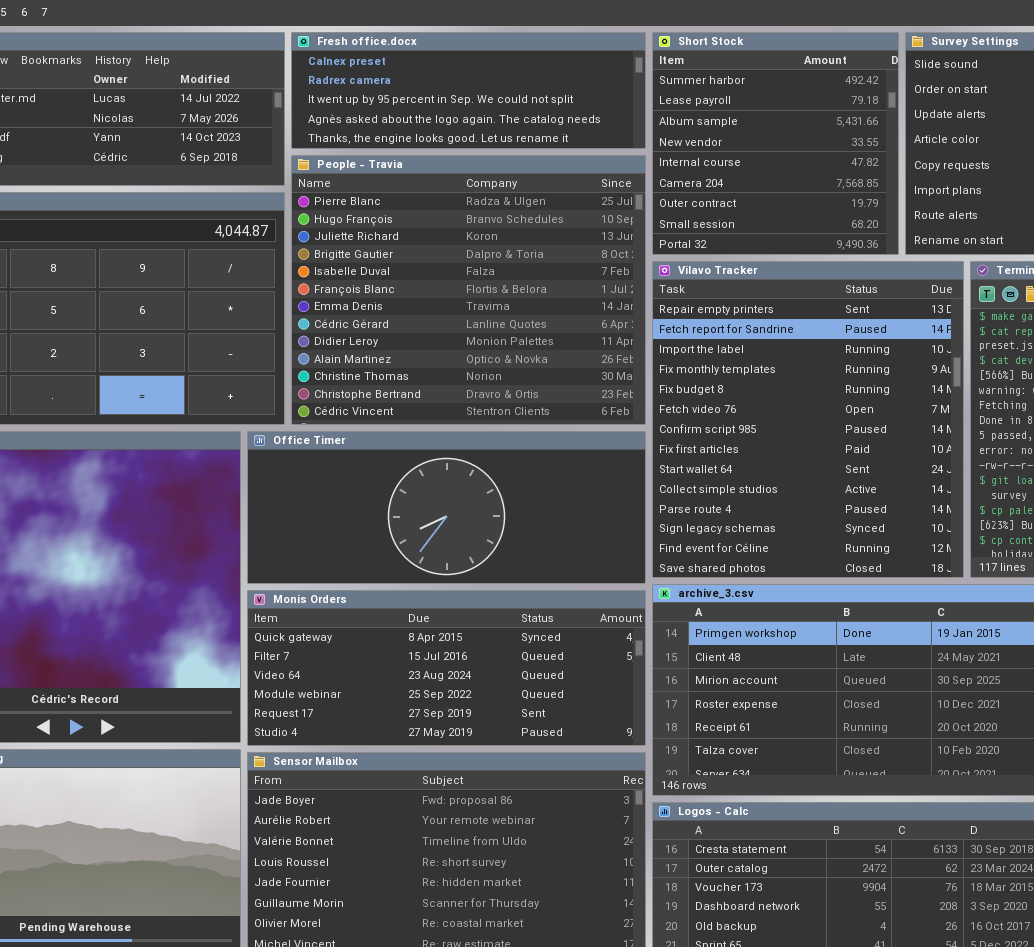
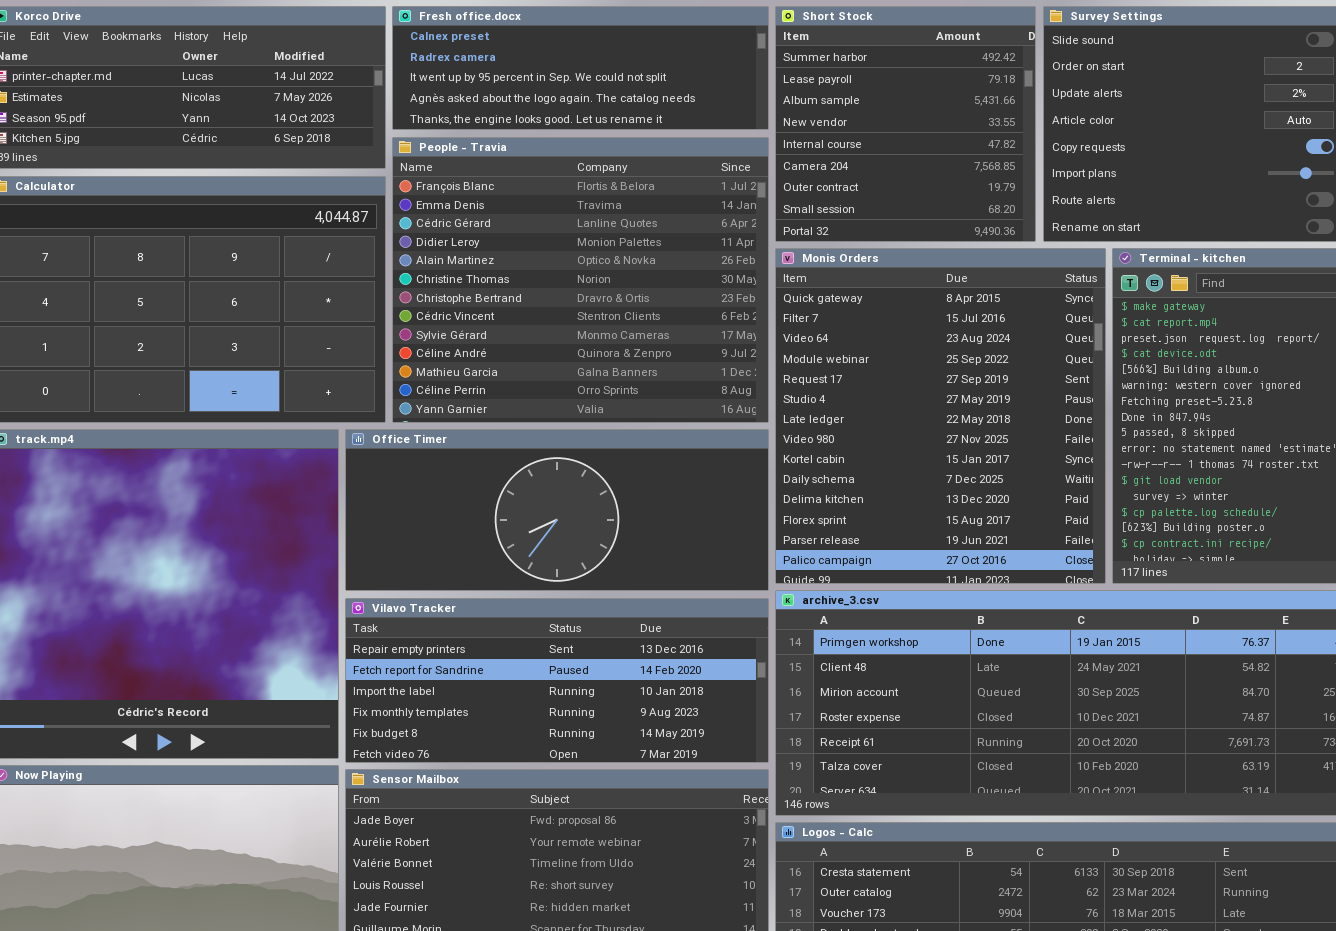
People - Travia: [291,155,646,425] -> [392,137,769,423], scrolled down 5 rows
Vilavo Tracker: [652,261,964,578] -> [345,598,769,763], moved, resized
Monis Orders: [247,590,646,746] -> [775,248,1106,584], moved, resized

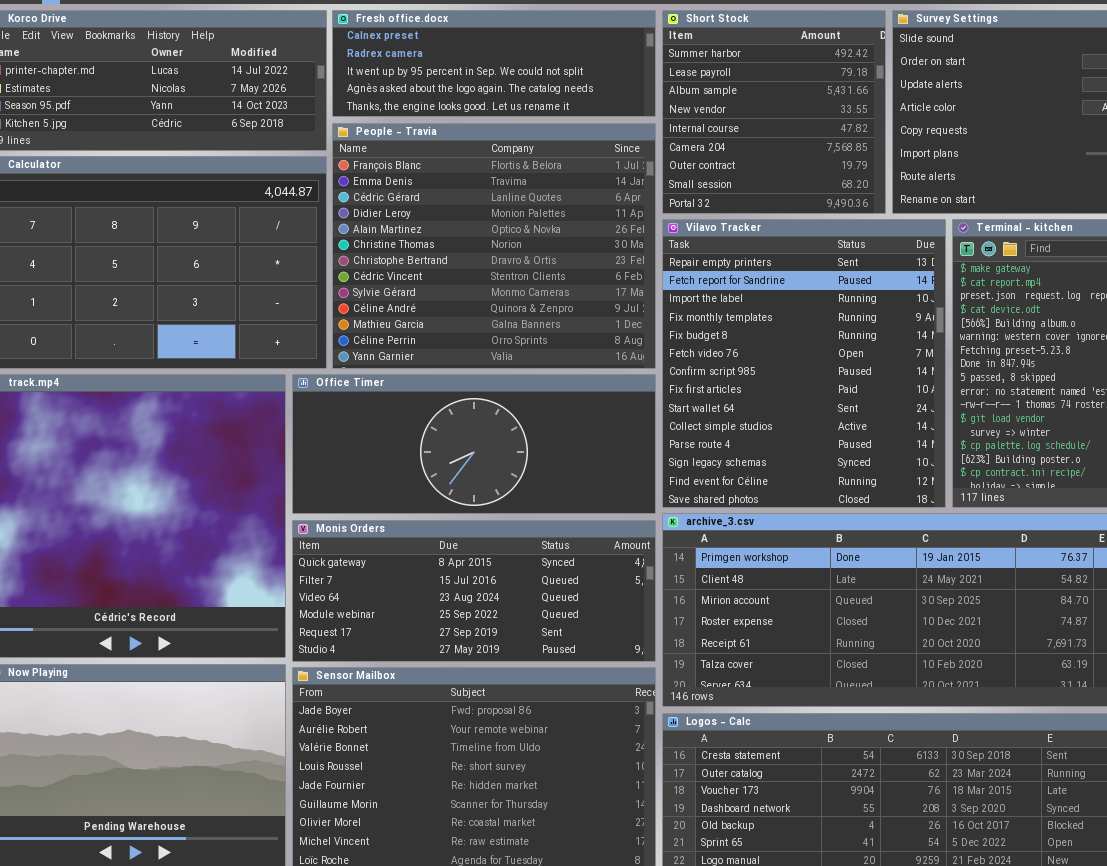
Monis Orders: [775,248,1106,584] -> [292,520,656,662], moved, resized
Vilavo Tracker: [345,598,769,763] -> [662,219,946,508], moved, resized

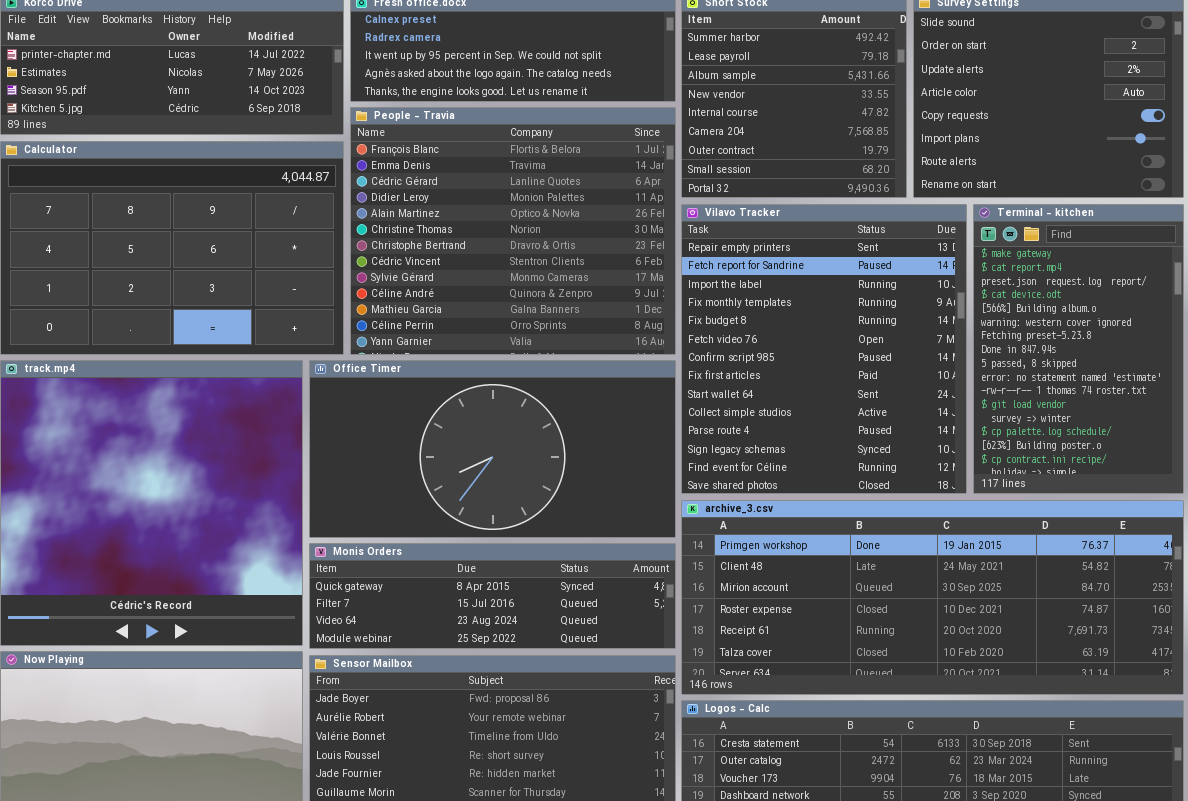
Office Timer: [292,374,656,514] -> [309,360,676,538], resized
Monis Orders: [292,520,656,662] -> [309,543,676,649], resized

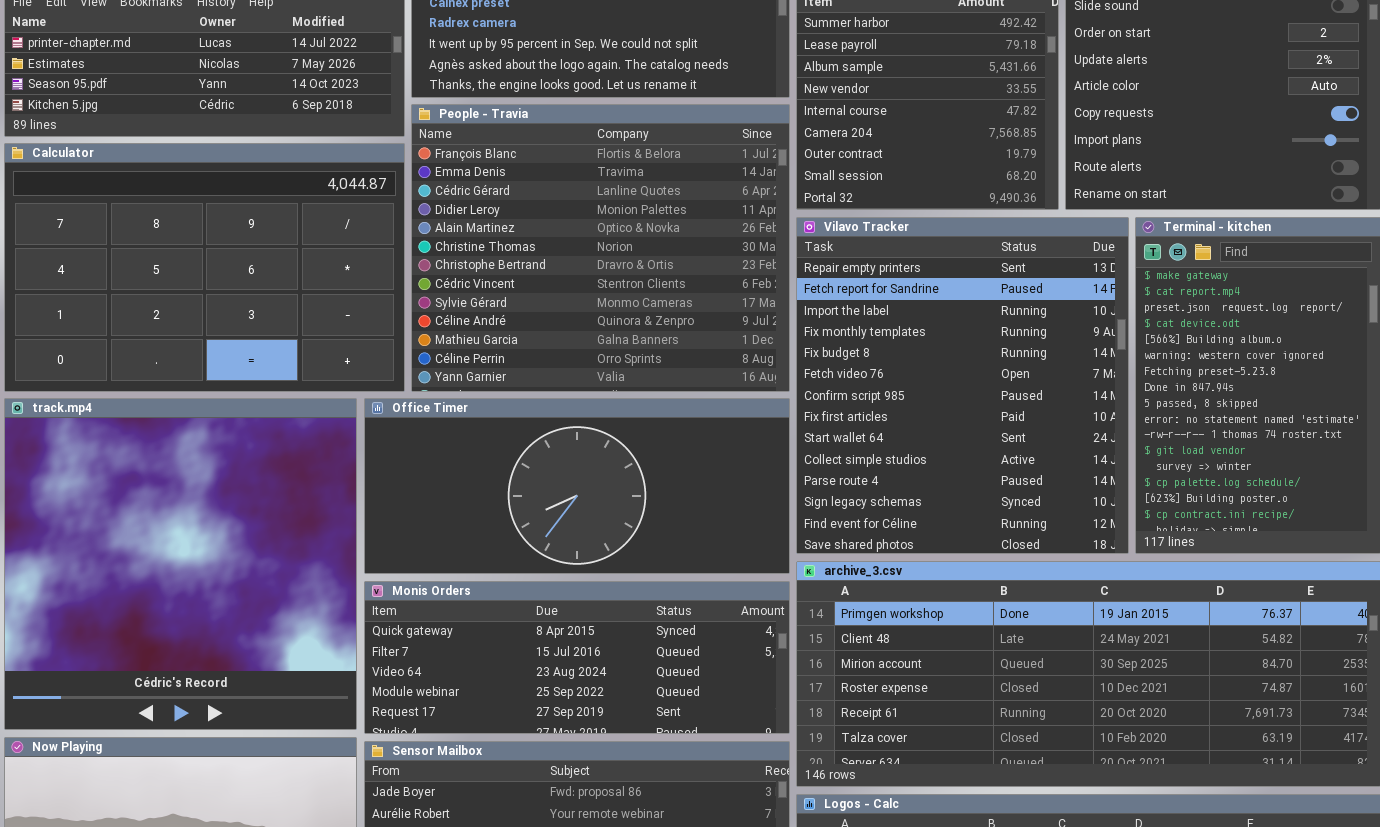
Office Timer: [309,360,676,538] -> [364,398,790,574], resized
Monis Orders: [309,543,676,649] -> [364,581,790,734], resized

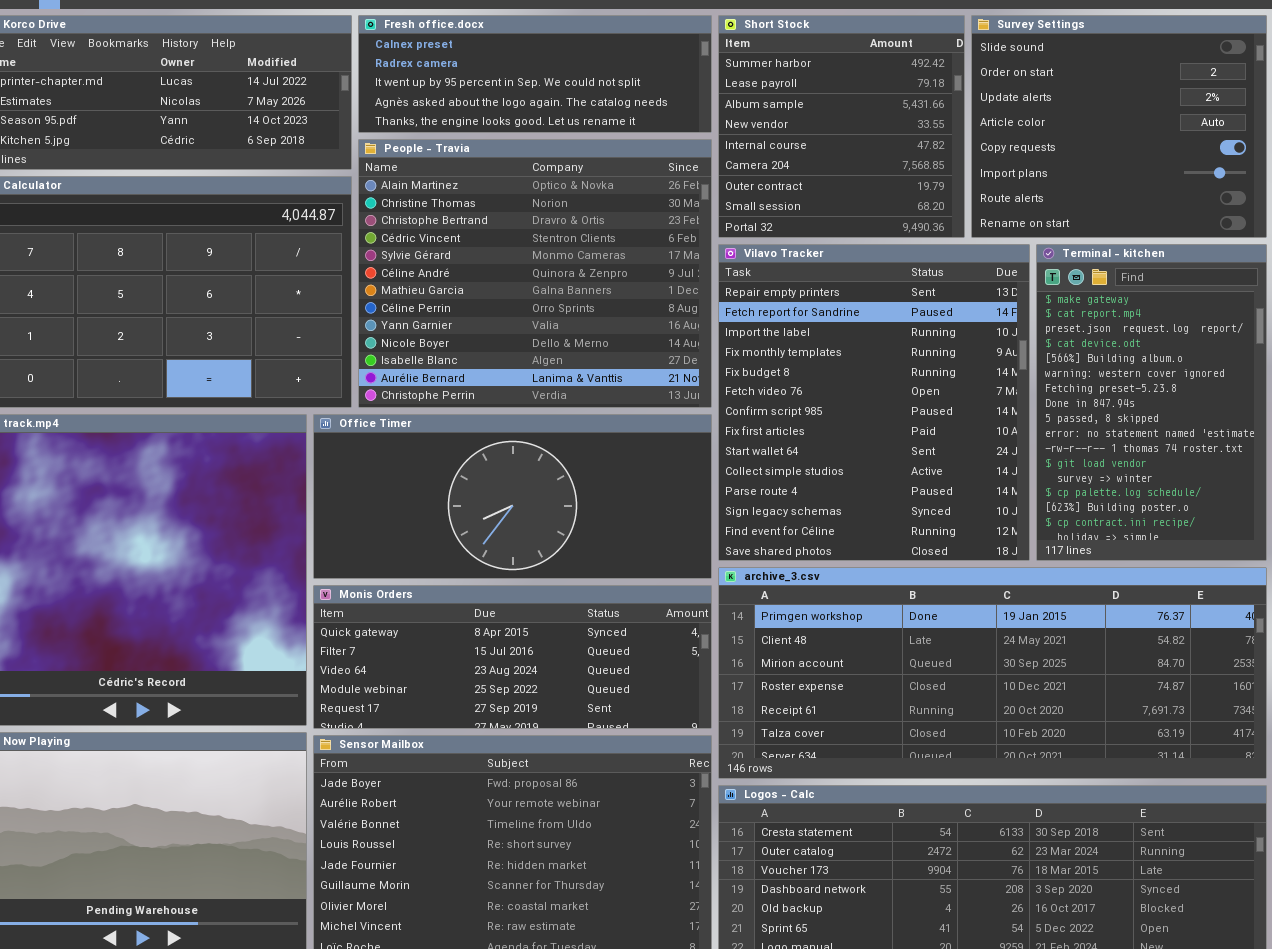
People - Travia: [411,104,790,392] -> [358,139,712,408], scrolled down 4 rows

